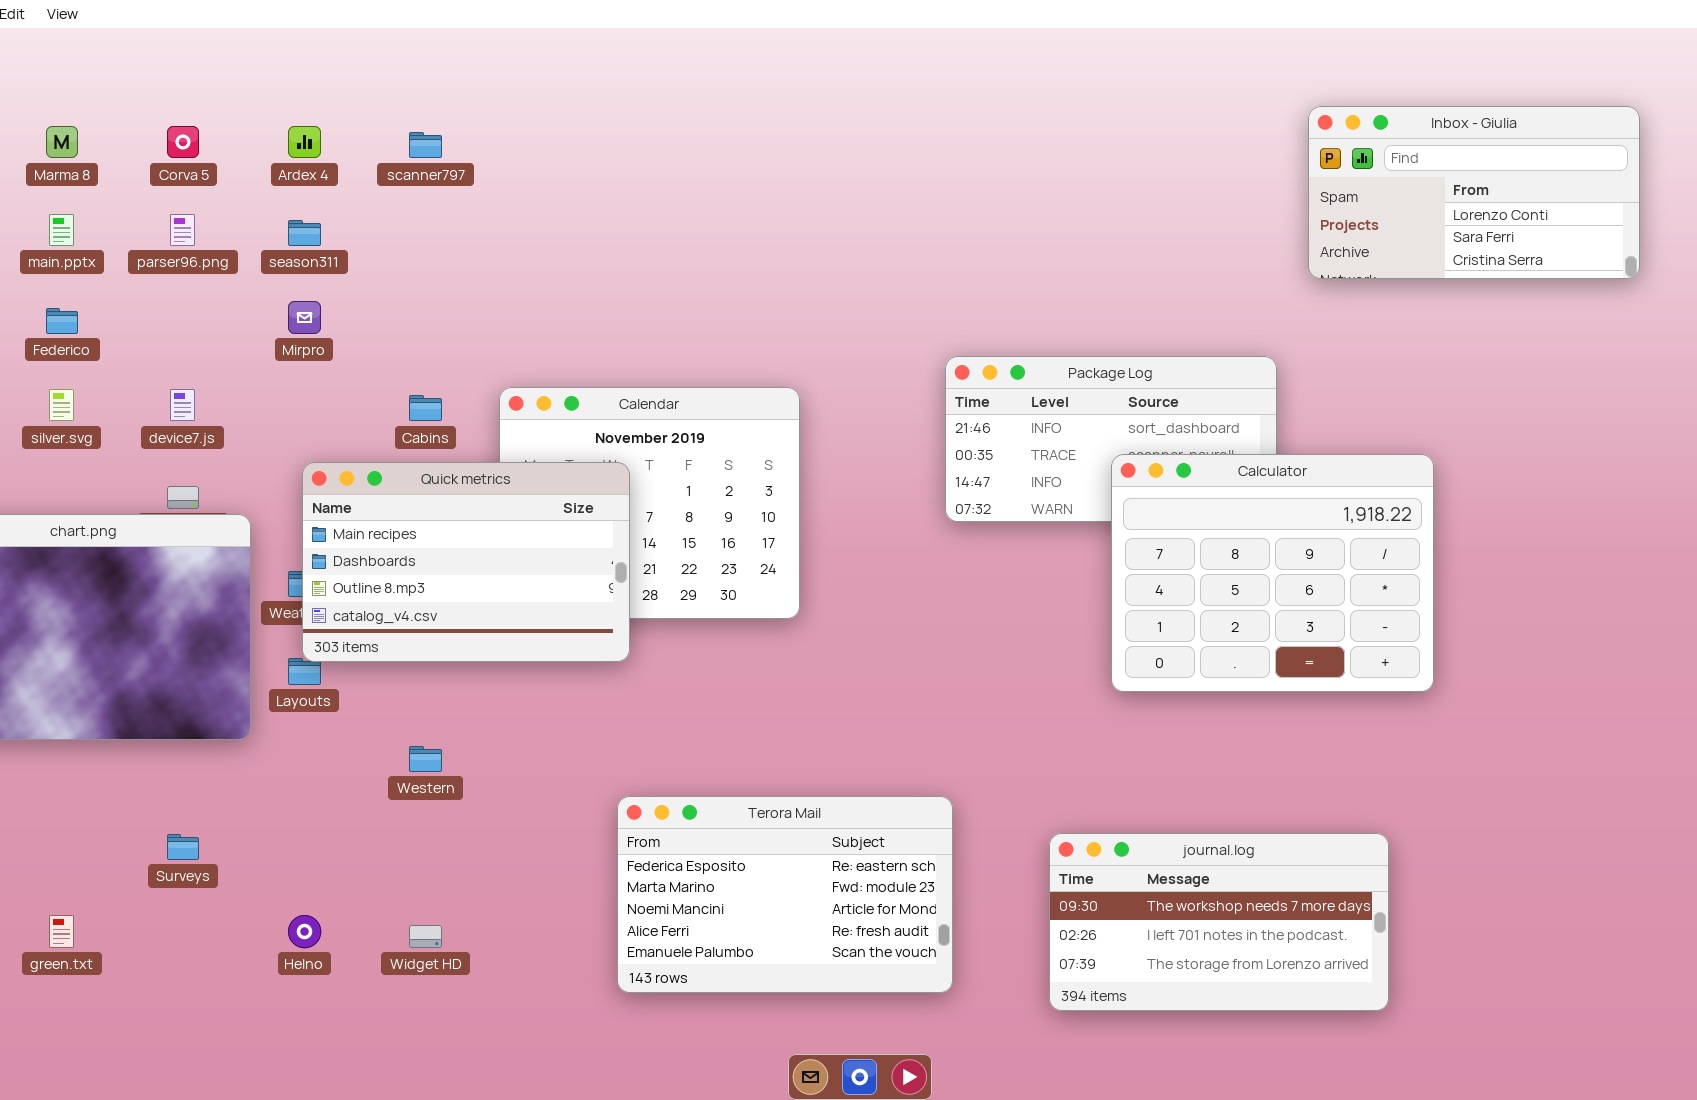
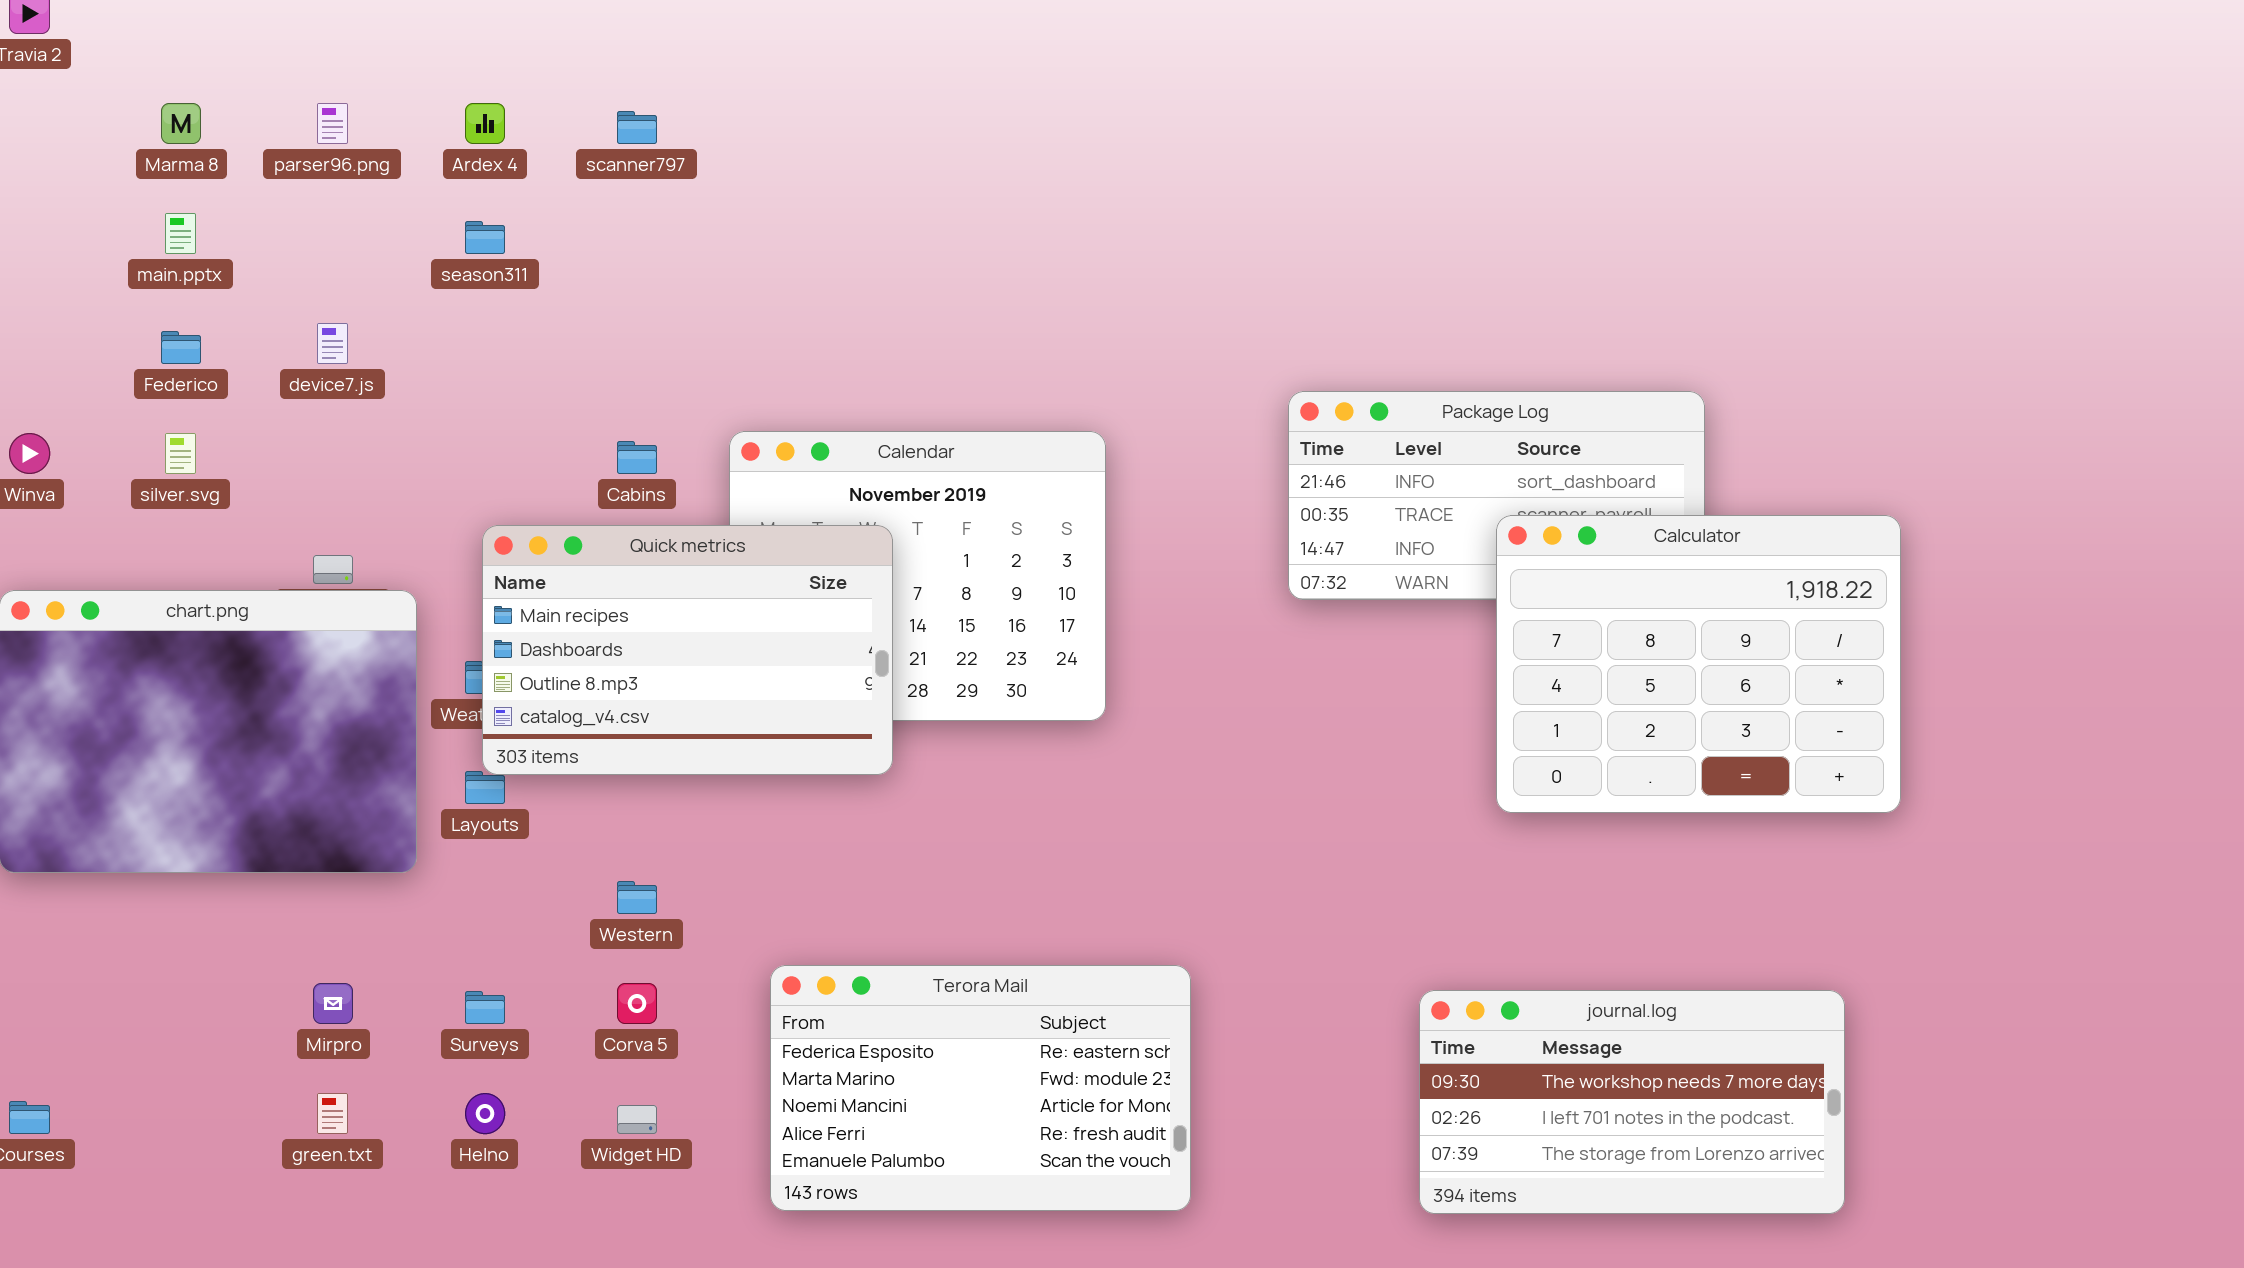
Inbox - Giulia: [1308,106,1640,279] -> none, closed
Corva 5: [167,126,199,158] -> [617,983,657,1024], moved
parser96.png: [170,214,195,246] -> [317,103,348,144], moved
Mirpro: [288,301,321,334] -> [313,983,353,1024], moved
device7.js: [170,389,195,421] -> [317,323,348,364], moved
Terora Mail: [617,796,953,993] -> [770,965,1191,1211], moved
Surveys: [167,834,199,860] -> [465,991,505,1024], moved
green.txt: [49,915,74,948] -> [317,1093,348,1134], moved

